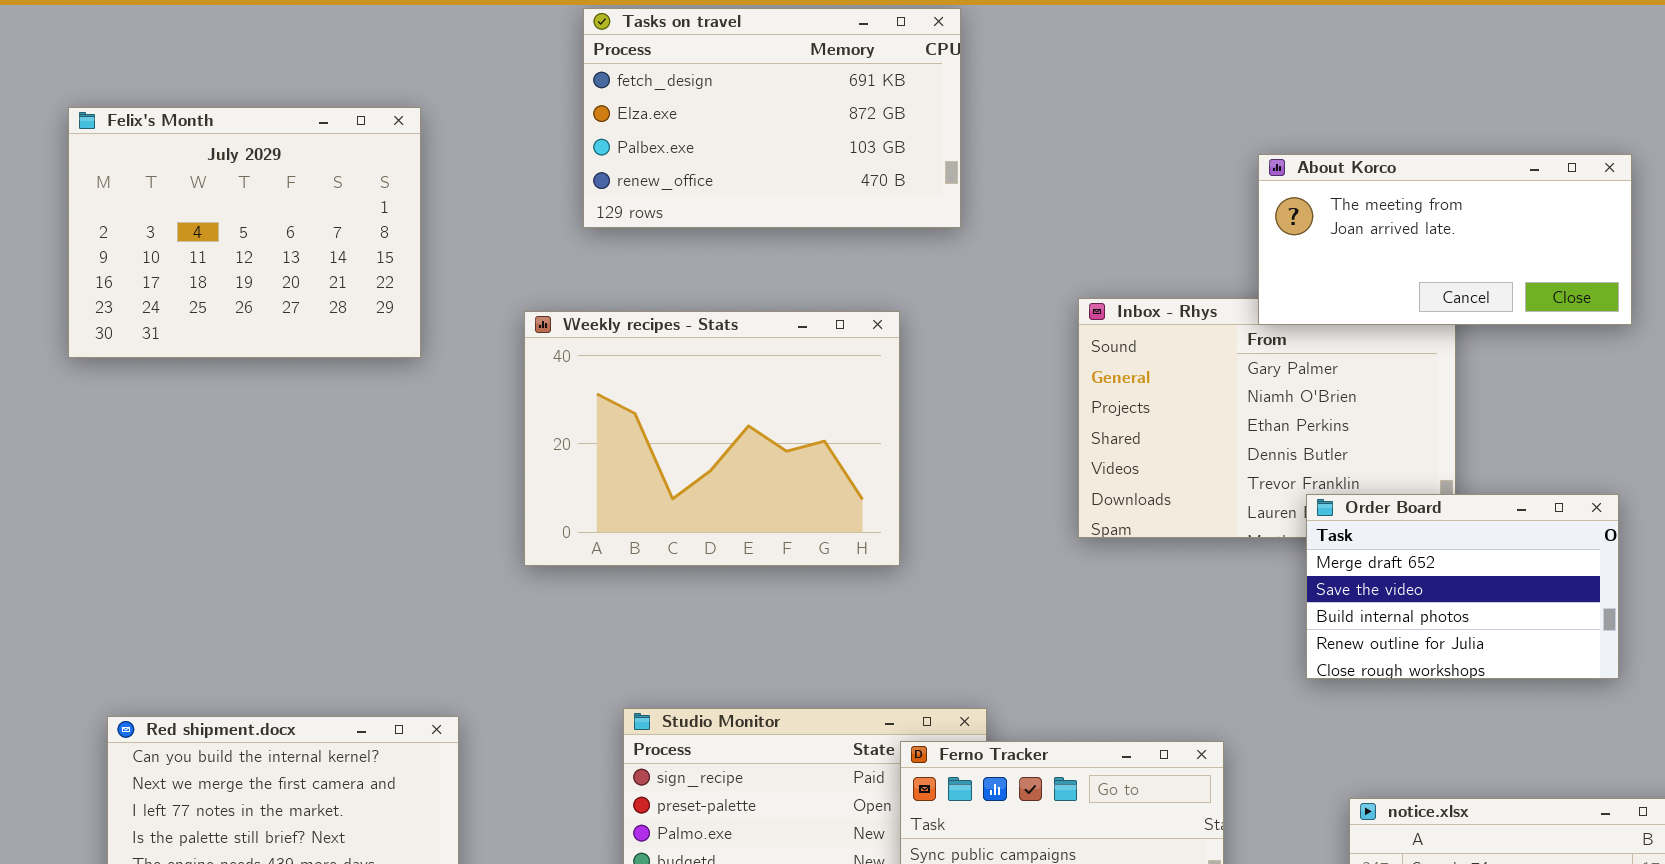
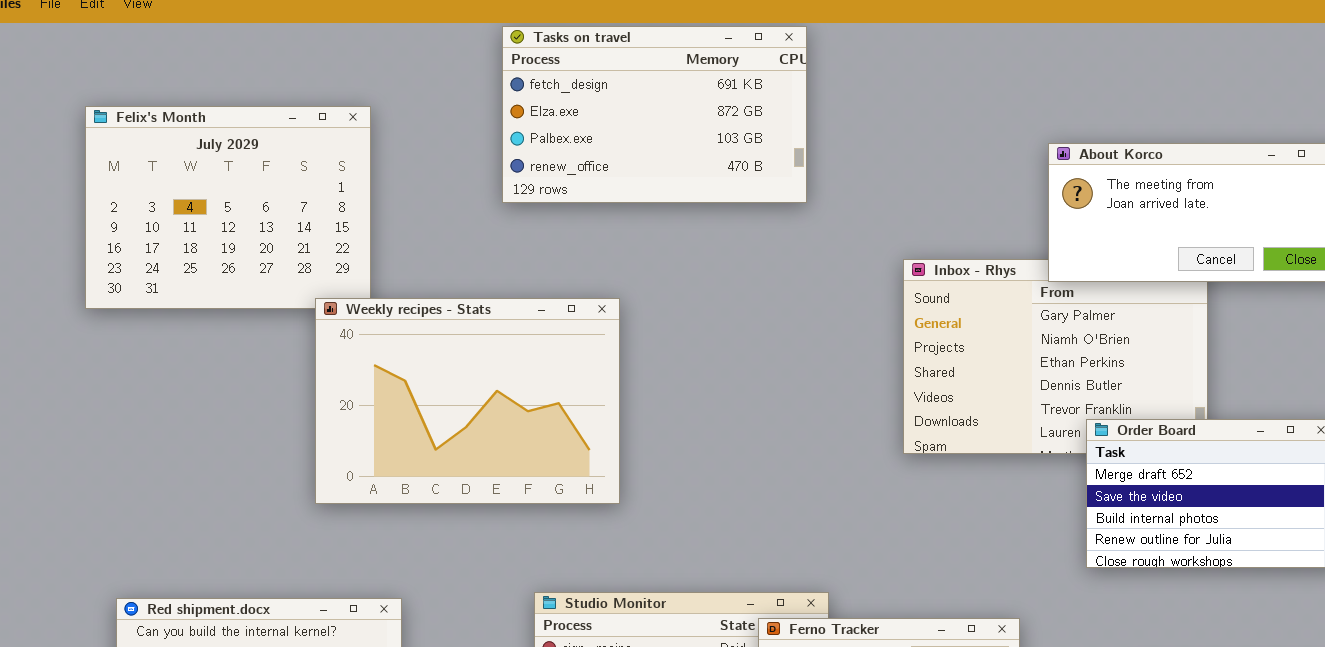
Weekly recipes - Stats: [524,311,900,566] -> [315,298,620,504], moved

